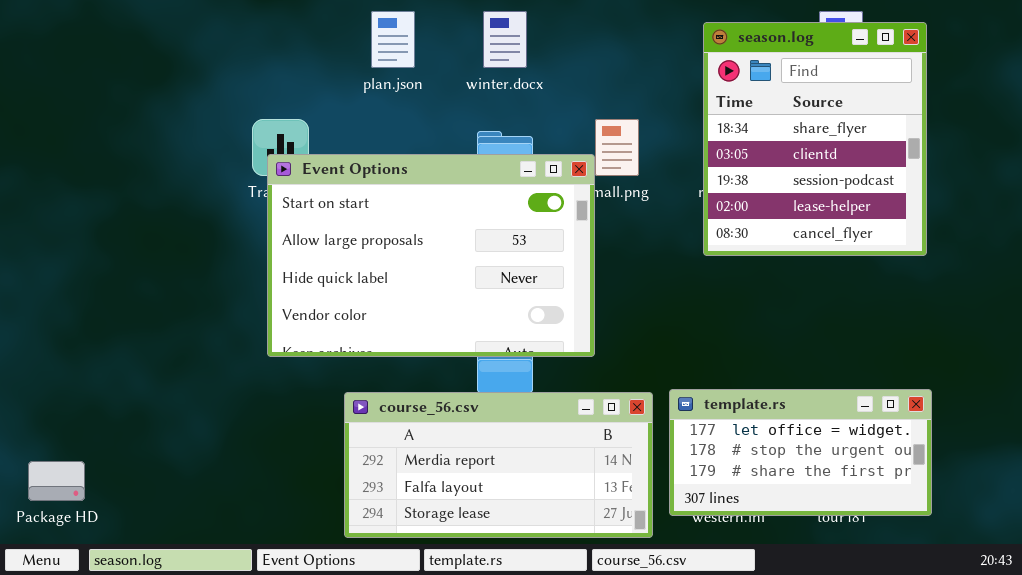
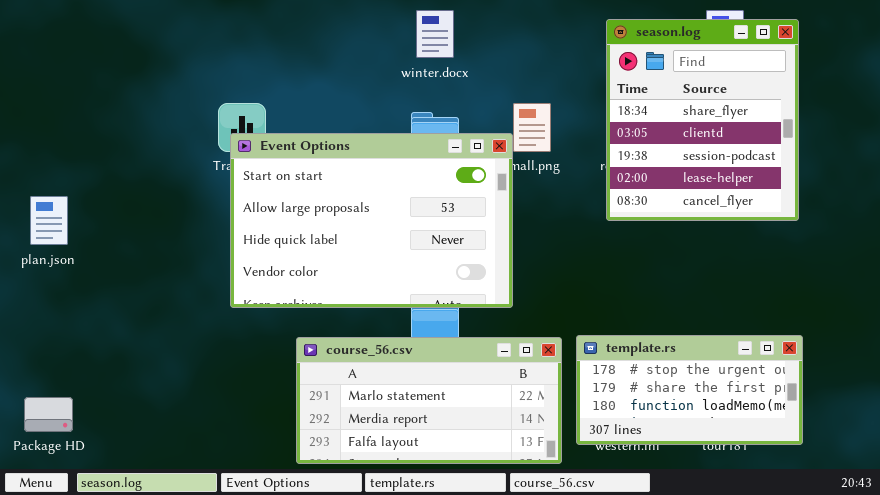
plan.json: [371,11,415,68] -> [30,196,68,245], moved
template.rs: [669,389,932,516] -> [576,335,803,445], scrolled down 1 row
course_56.csv: [344,392,653,538] -> [296,337,562,464], scrolled up 1 row

